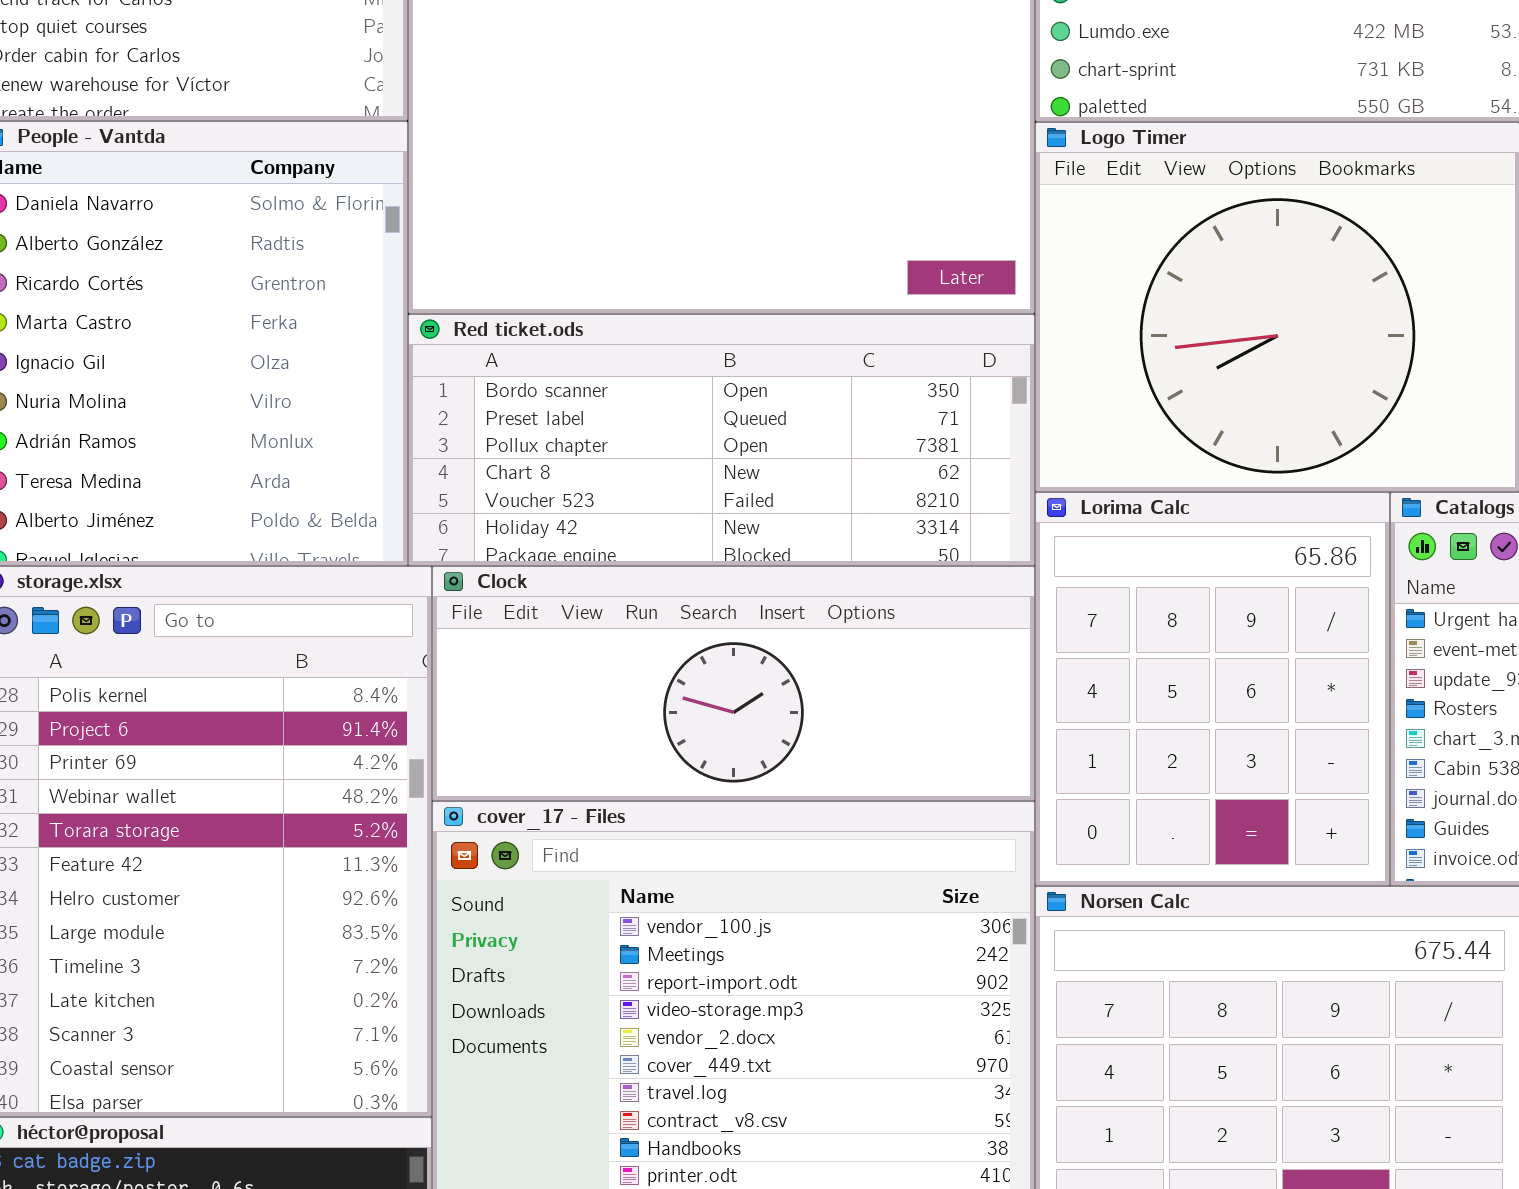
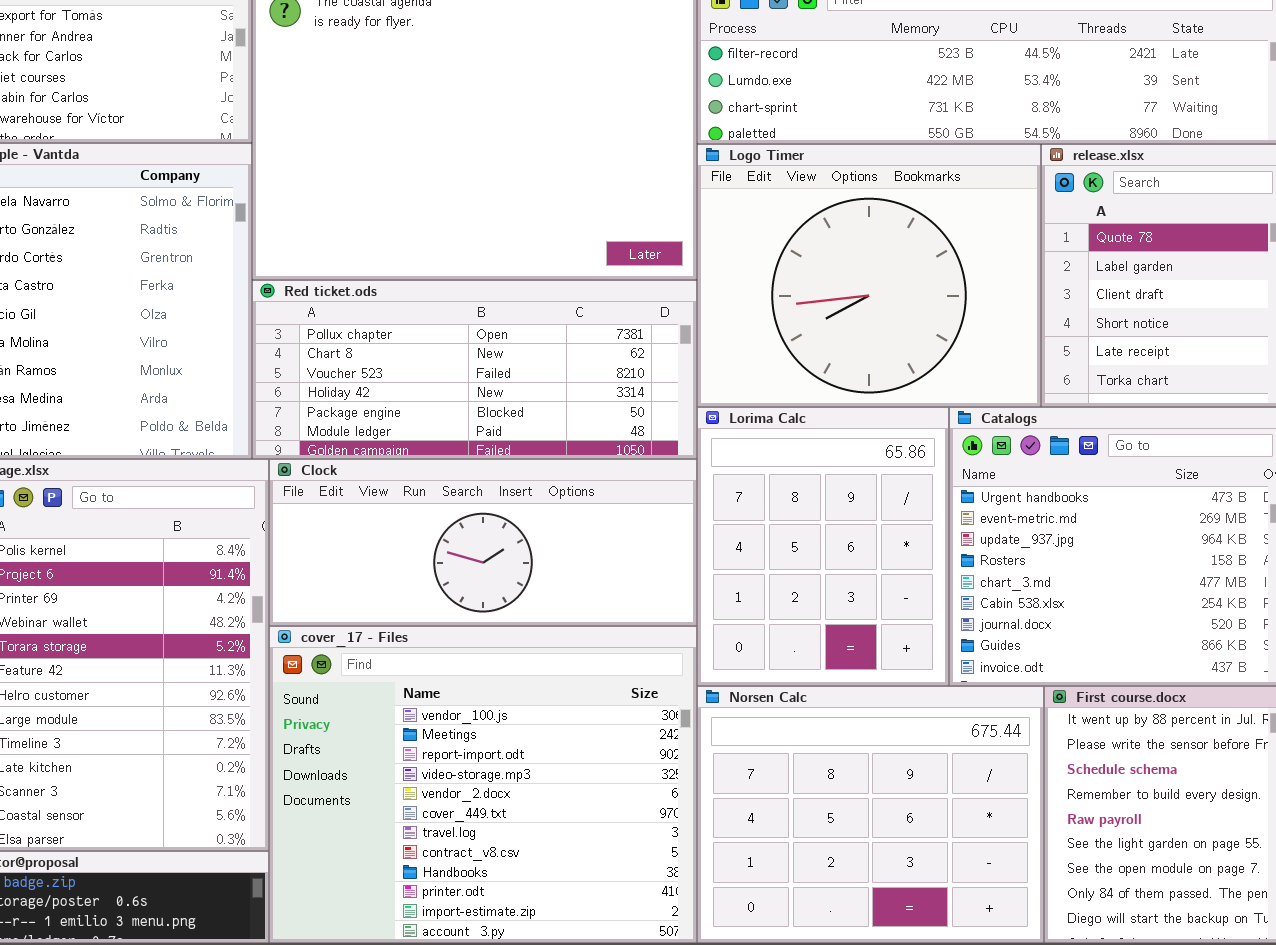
Red ticket.ods: [408,314,1035,566] -> [252,280,697,459], scrolled down 2 rows

